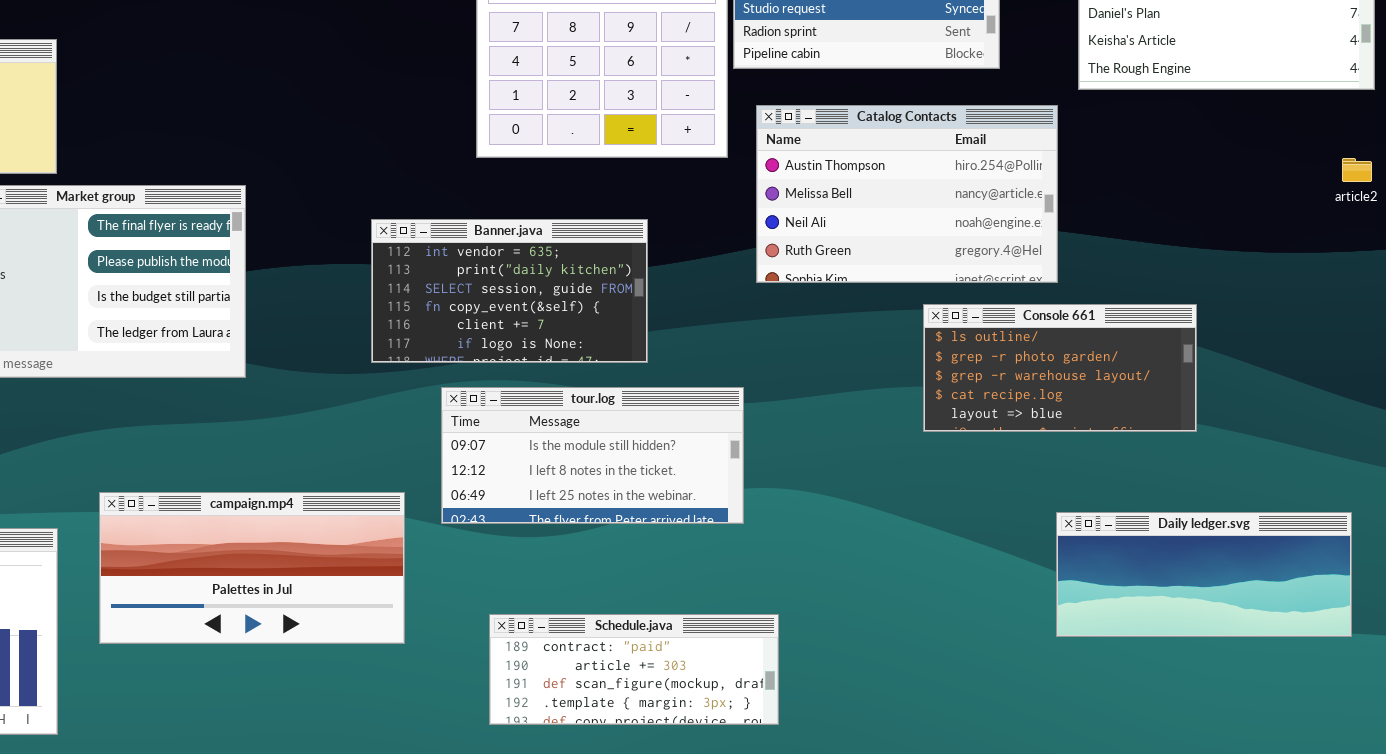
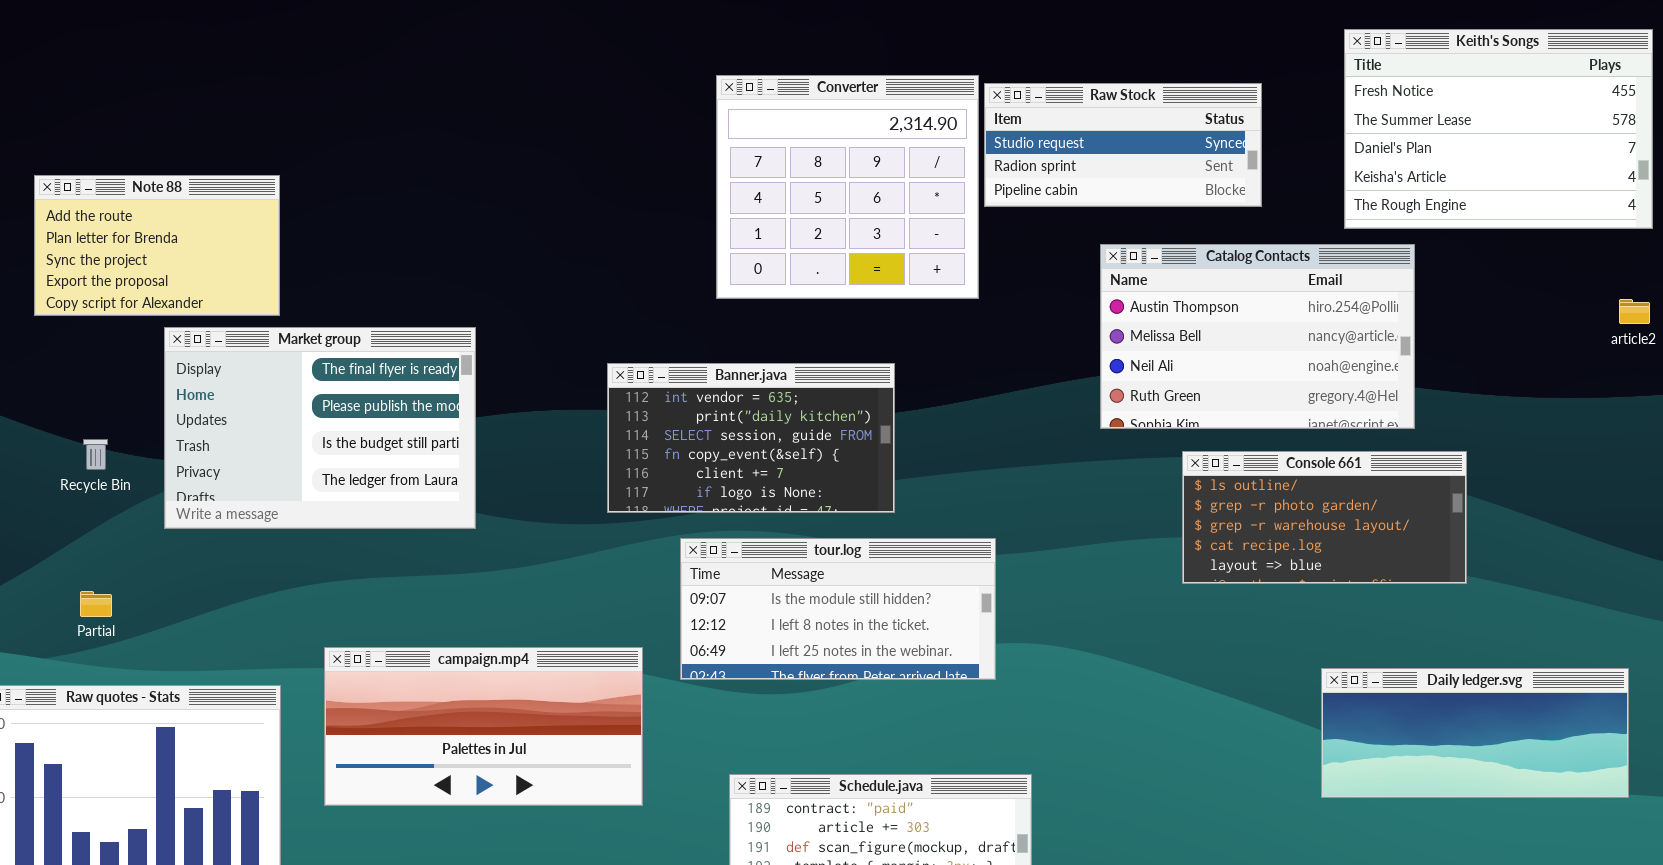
Catalog Contacts: [756,105,1058,283] -> [1100,244,1415,429], moved

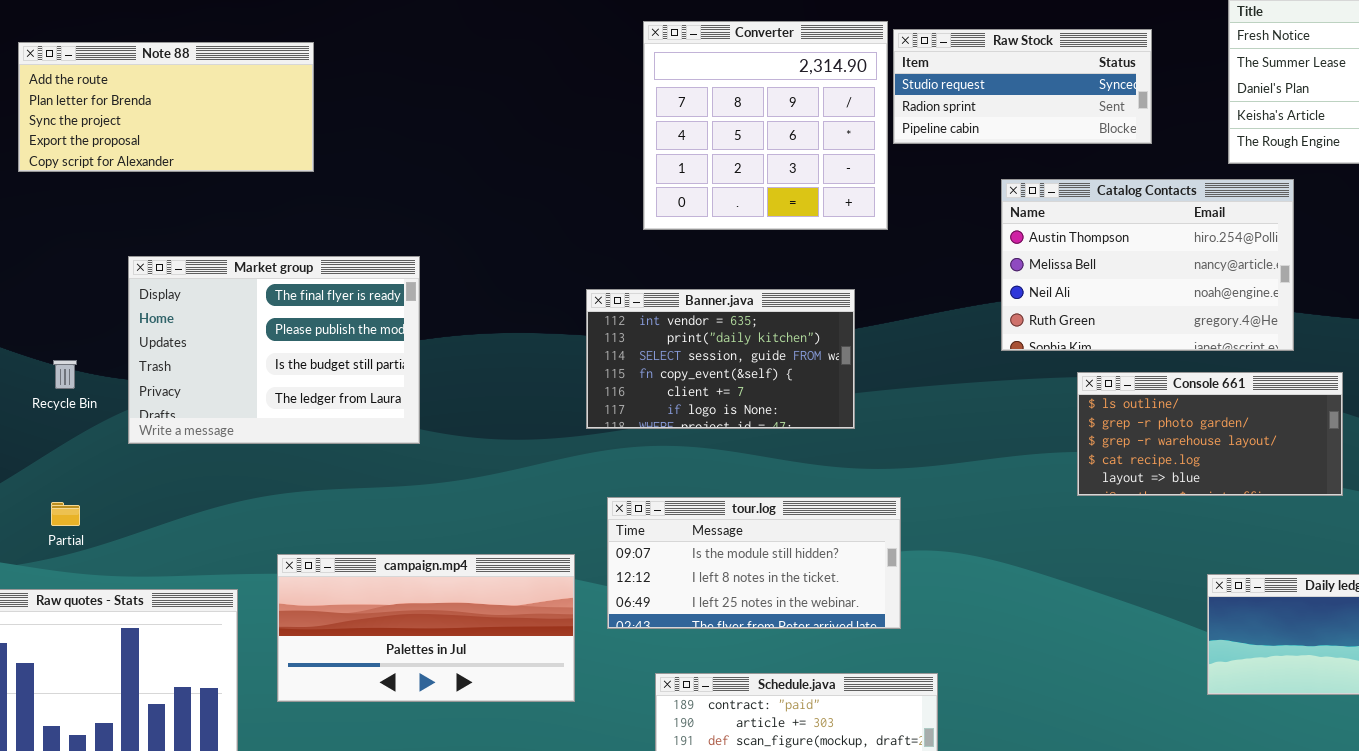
Note 88: [34,175,280,316] -> [18,42,314,172], moved, resized
Banner.java: [607,363,895,513] -> [586,289,855,429], moved
tour.log: [680,538,996,680] -> [607,497,901,629], moved

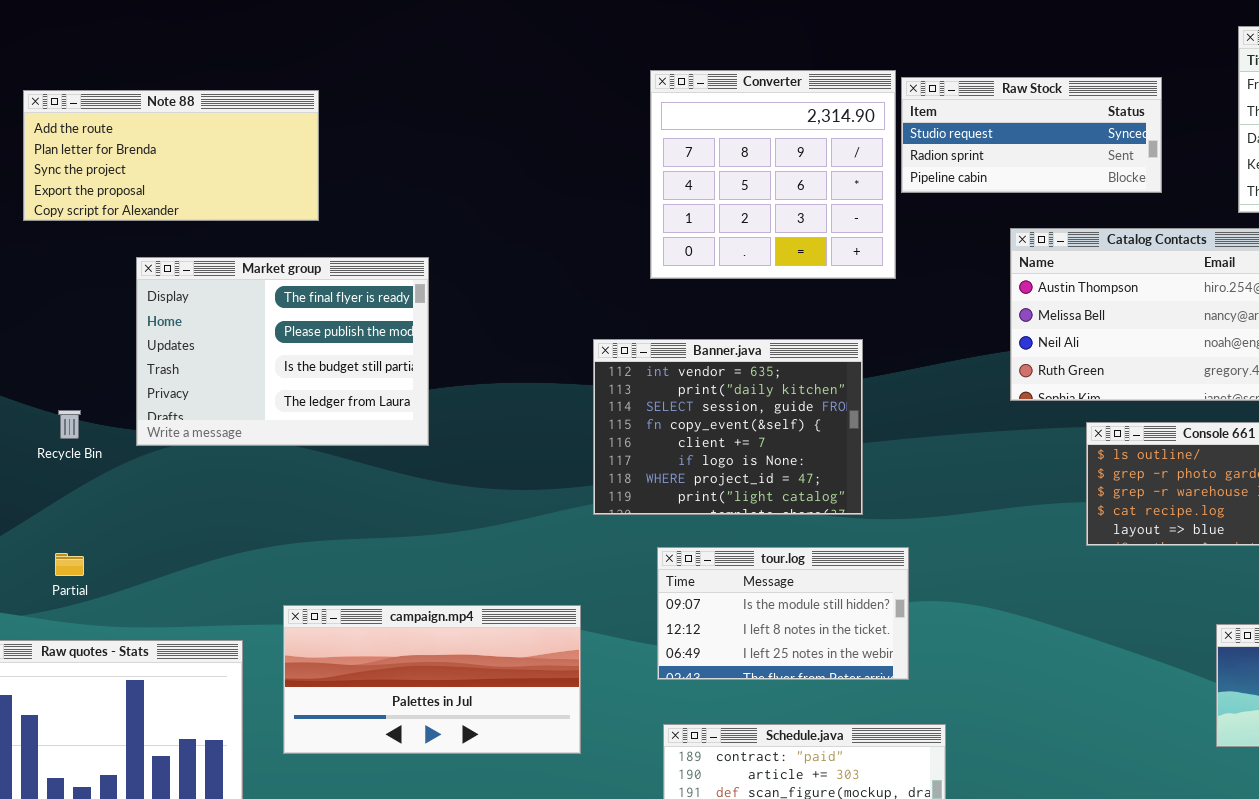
Market group: [128,256,420,444] -> [136,257,429,446], moved
Banner.java: [586,289,855,429] -> [593,339,863,515], resized
tour.log: [607,497,901,629] -> [657,547,909,680], resized

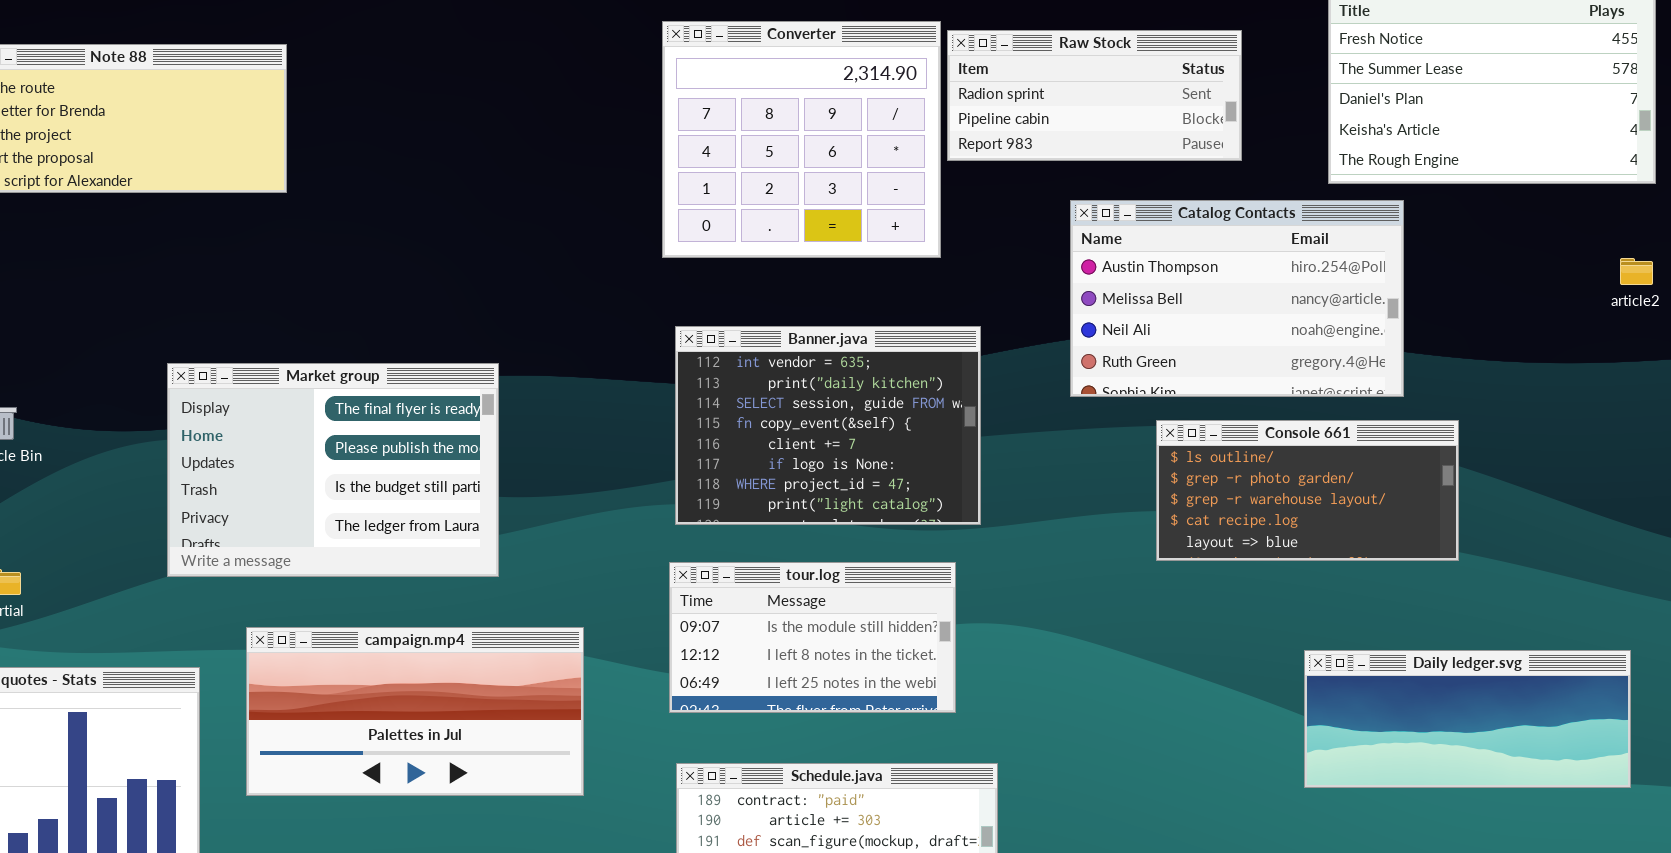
Raw Stock: [901,77,1162,193] -> [947,30,1242,161], scrolled down 1 row
Market group: [136,257,429,446] -> [167,363,499,577], moved
Banner.java: [593,339,863,515] -> [675,326,981,525], moved

